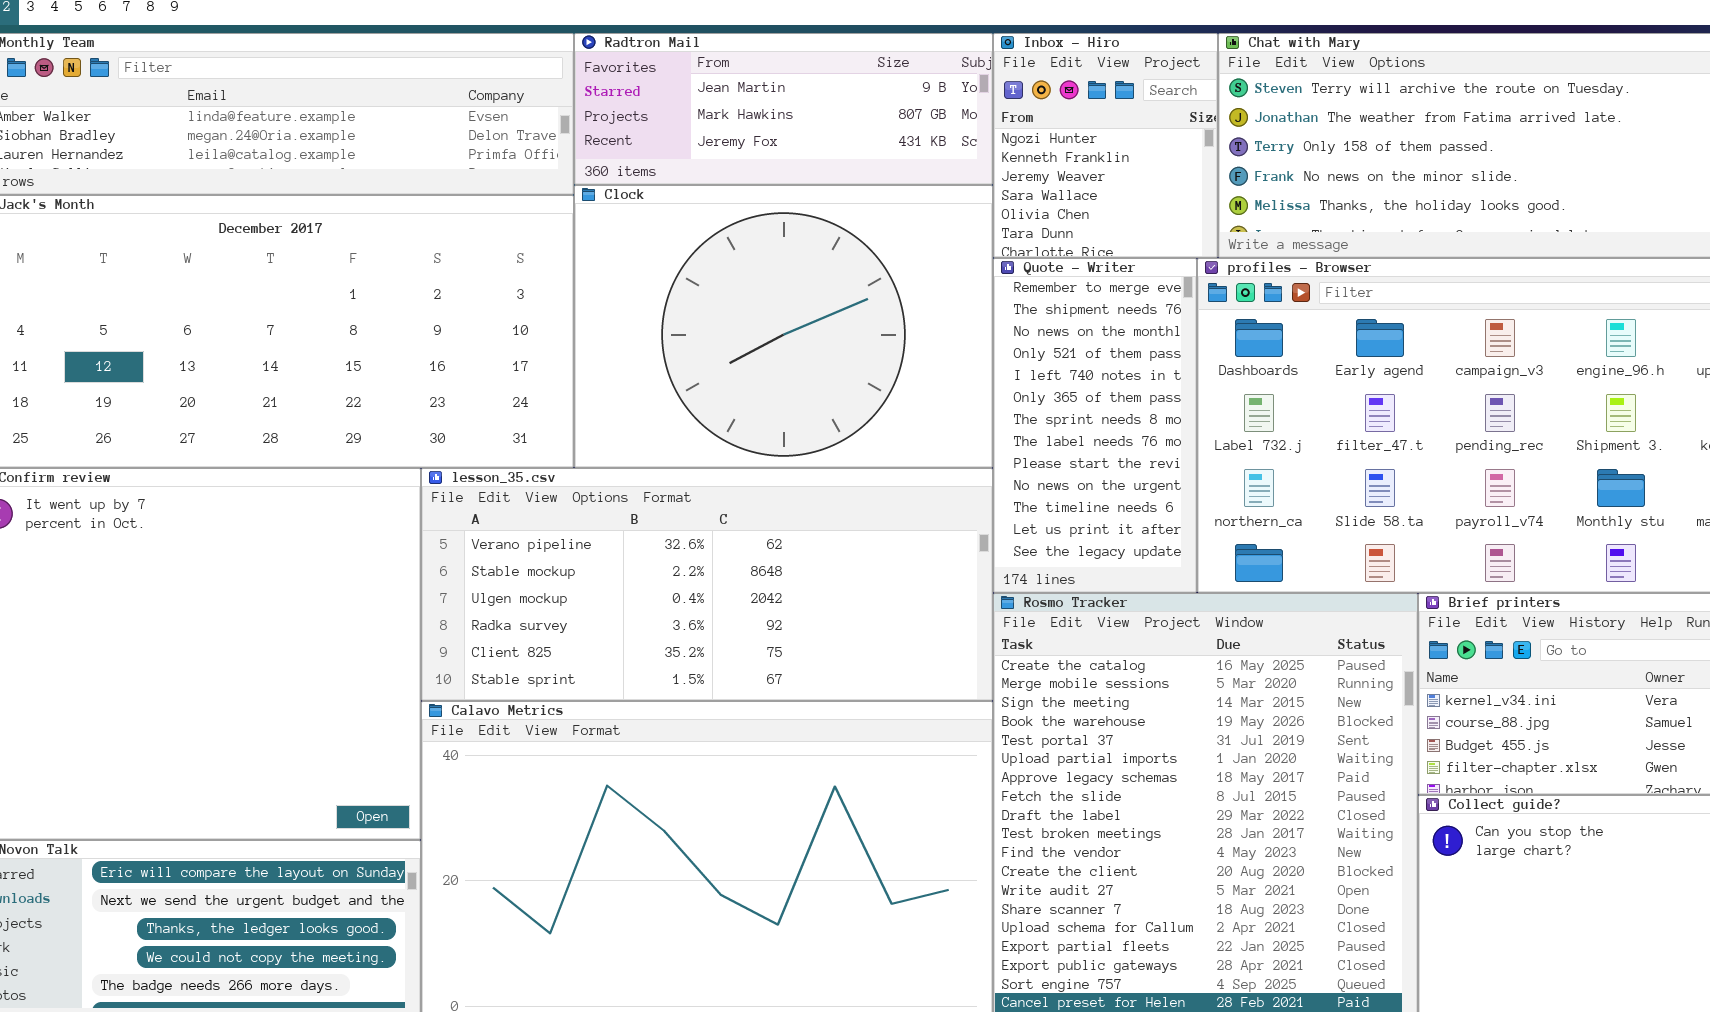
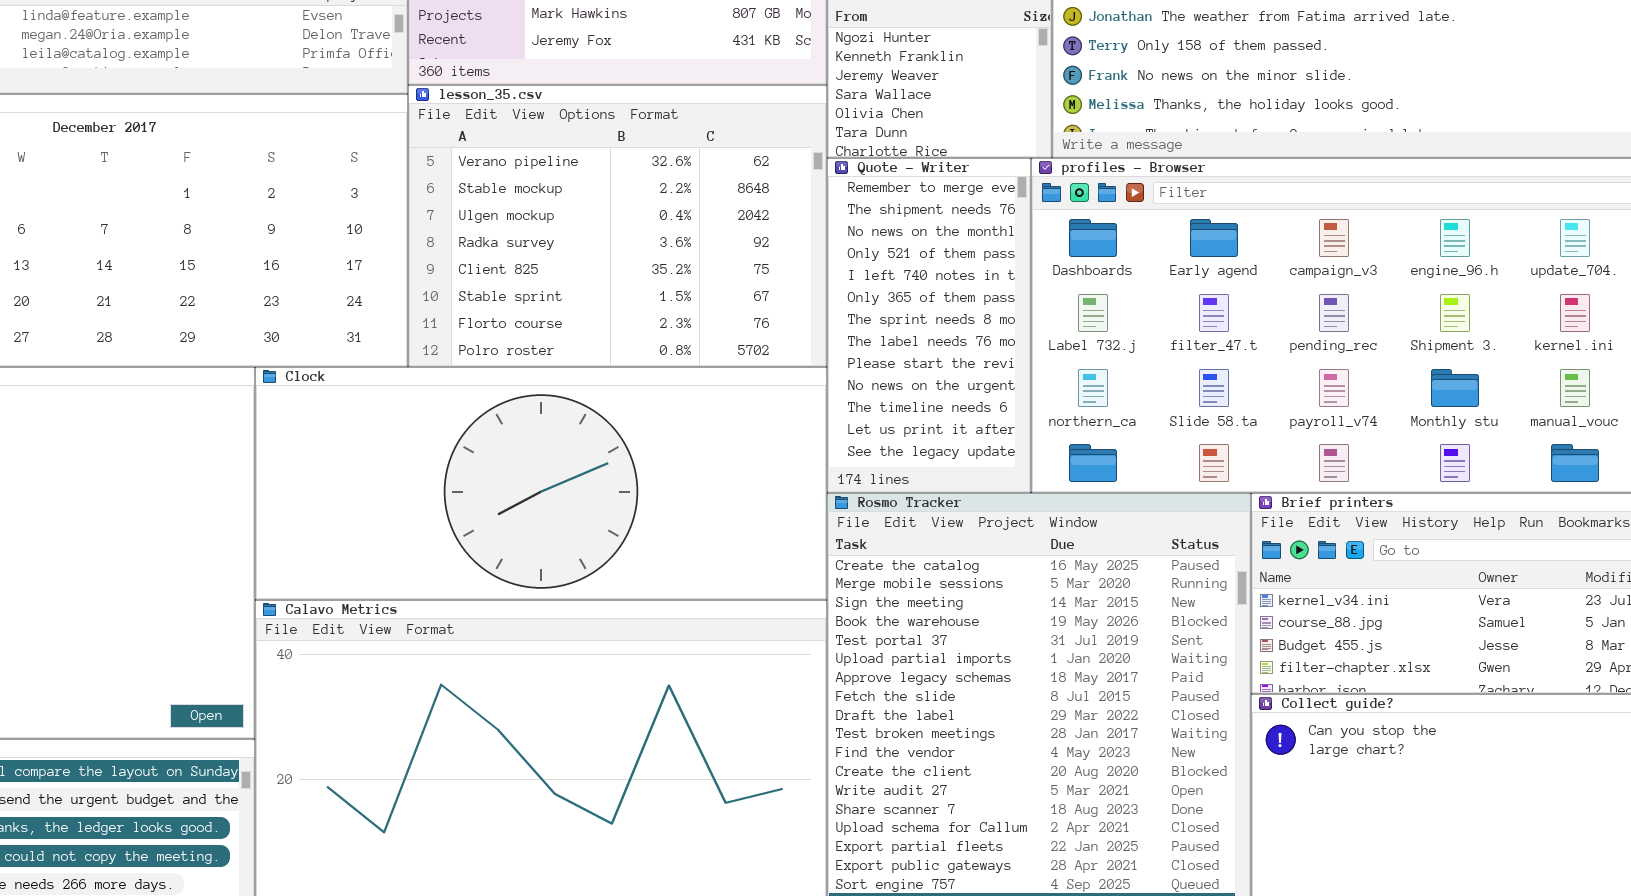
Clock: [574,185,993,468] -> [255,367,827,600], moved, resized
lesson_35.csv: [421,468,993,701] -> [408,85,827,367], moved, resized

